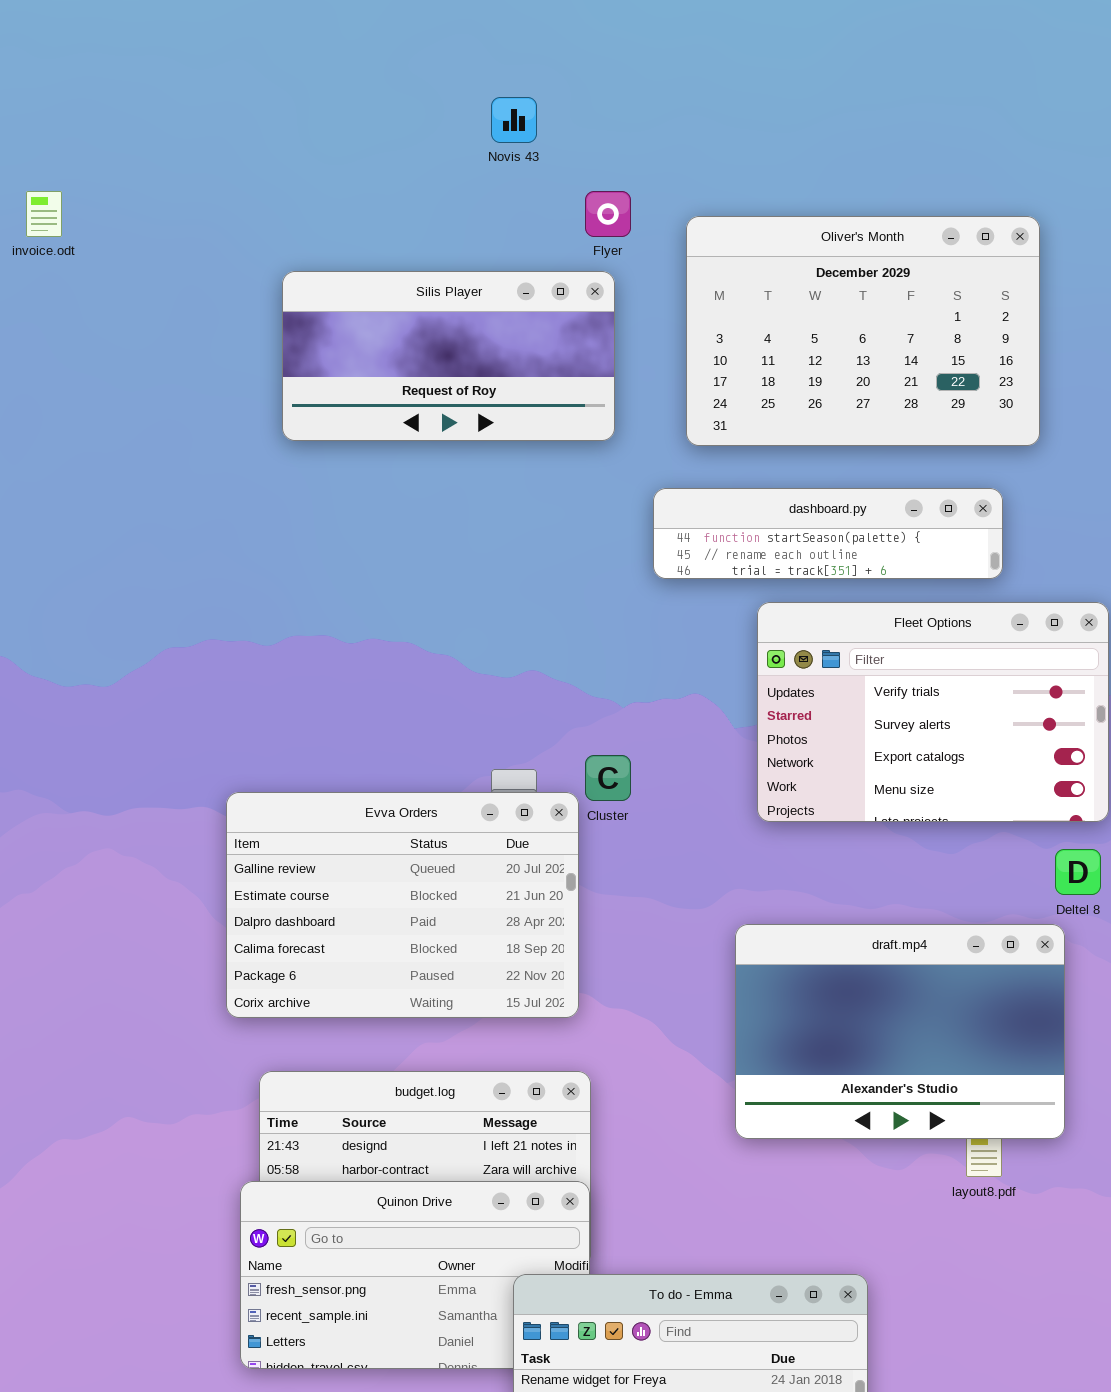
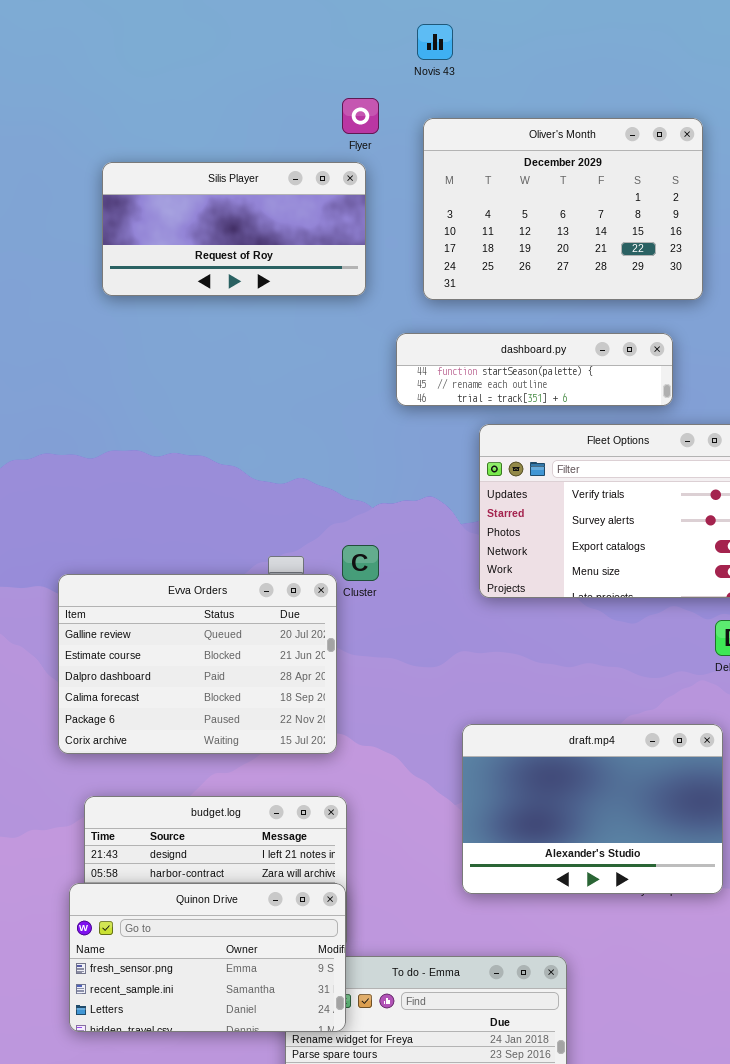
Novis 43: [491,97,537,143] -> [417,24,453,60], moved
draft.mp4: [735,924,1065,1139] -> [462,724,723,894], moved
Quinon Drive: [240,1181,590,1369] -> [69,883,346,1032], raised

